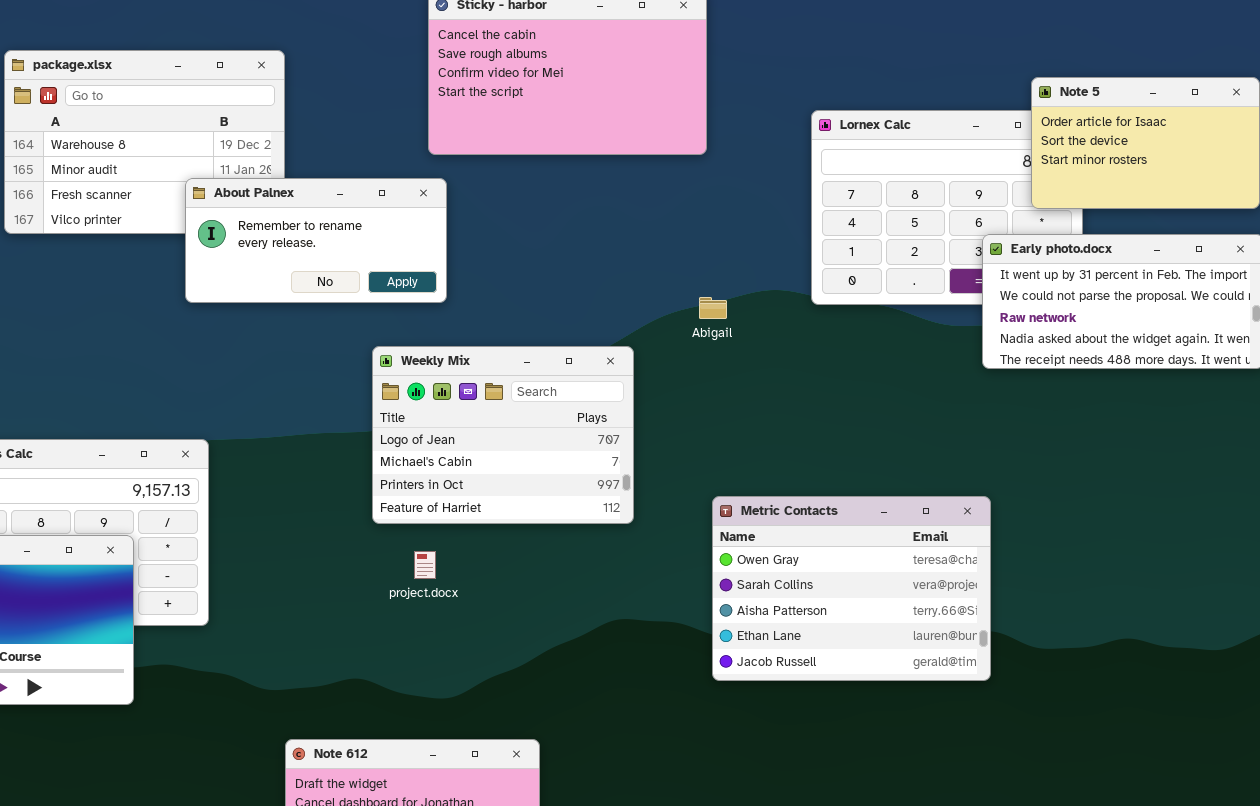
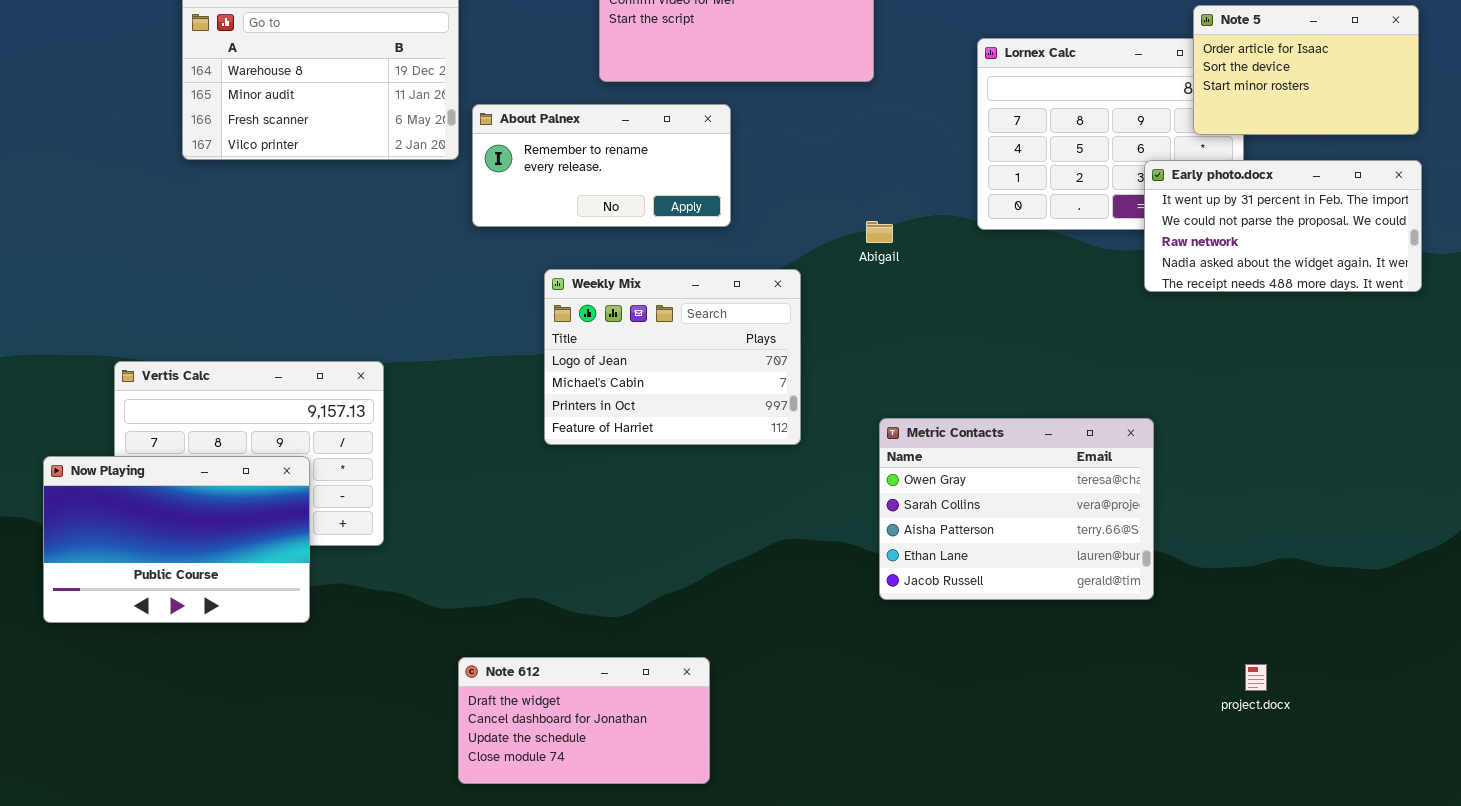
About Palnex: [185,178,447,303] -> [472,104,731,227], moved
project.docx: [414,551,436,579] -> [1245,664,1267,691], moved

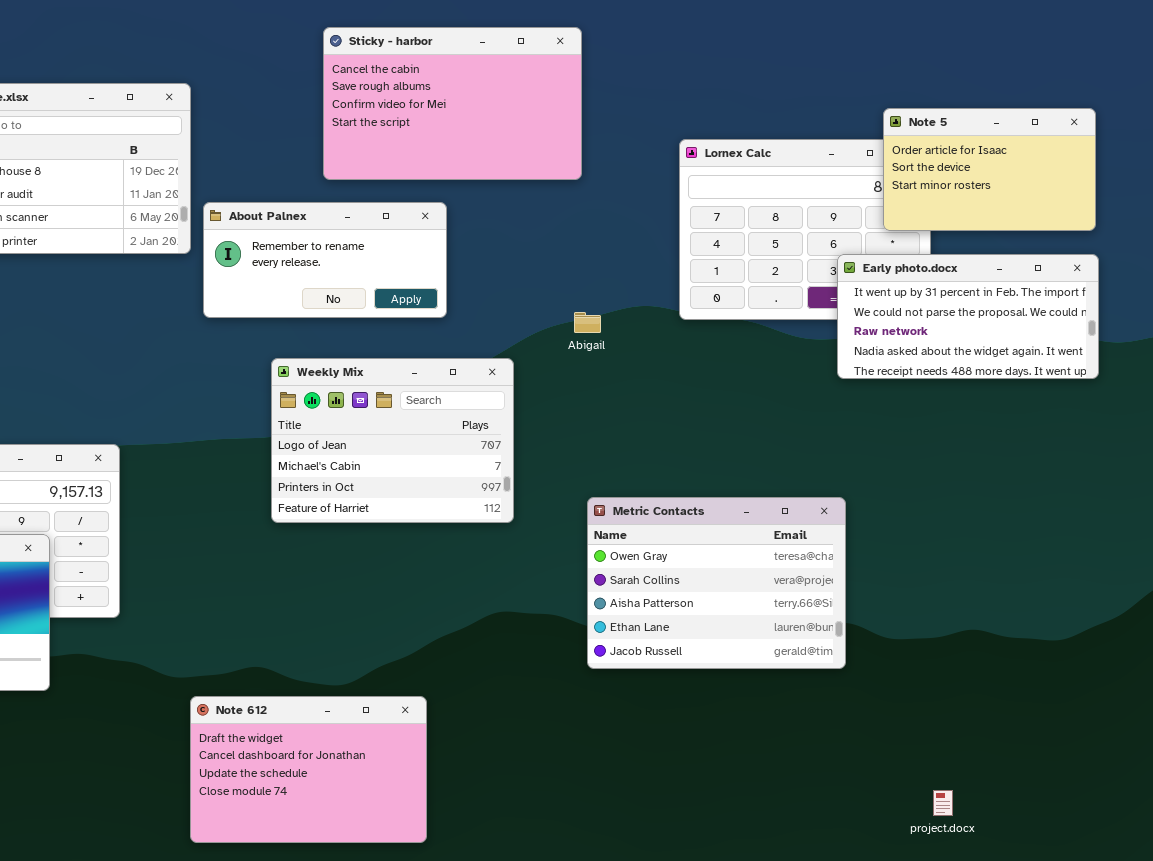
Note 612: [458,657,710,784] -> [190,696,427,843], resized
project.docx: [1245,664,1267,691] -> [933,790,953,816], moved

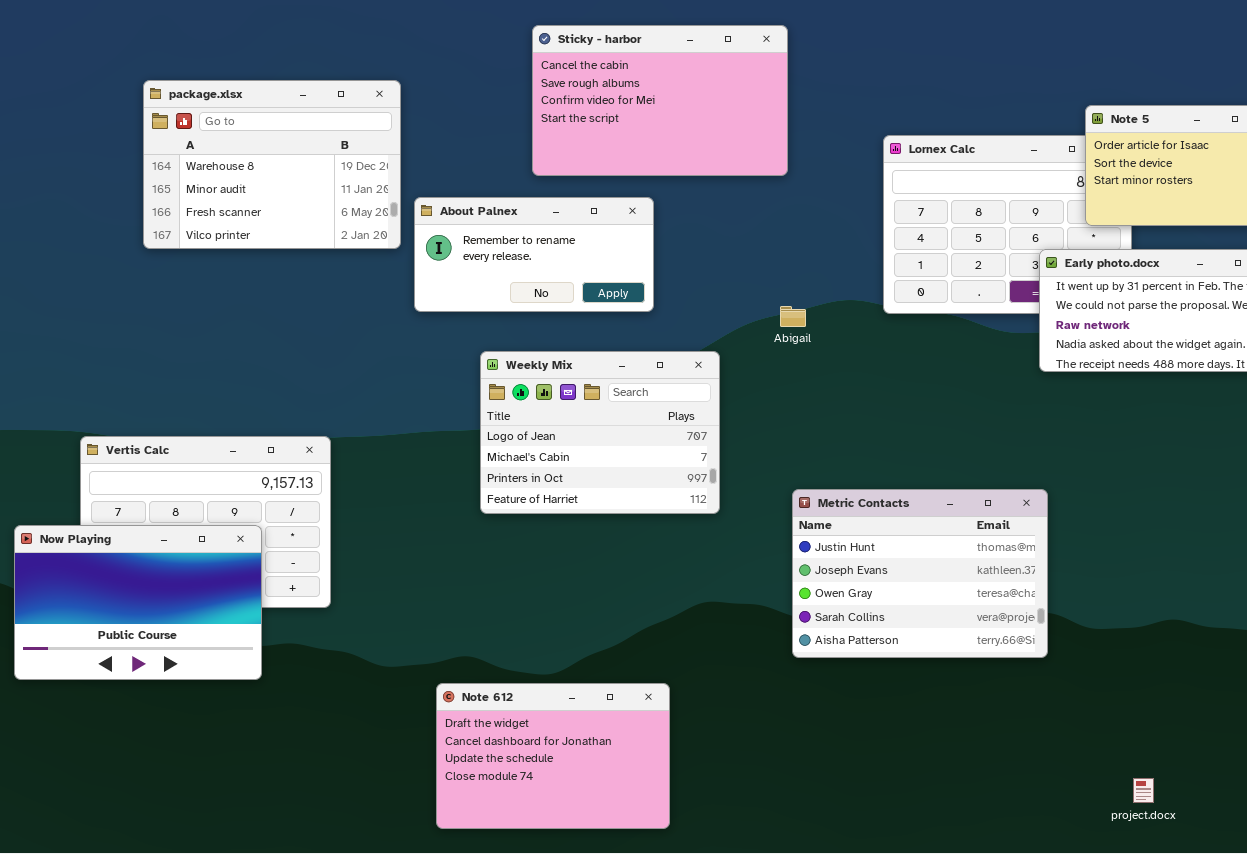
Metric Contacts: [587,497,846,669] -> [792,489,1048,658], scrolled up 2 rows
Note 612: [190,696,427,843] -> [436,683,670,829], moved

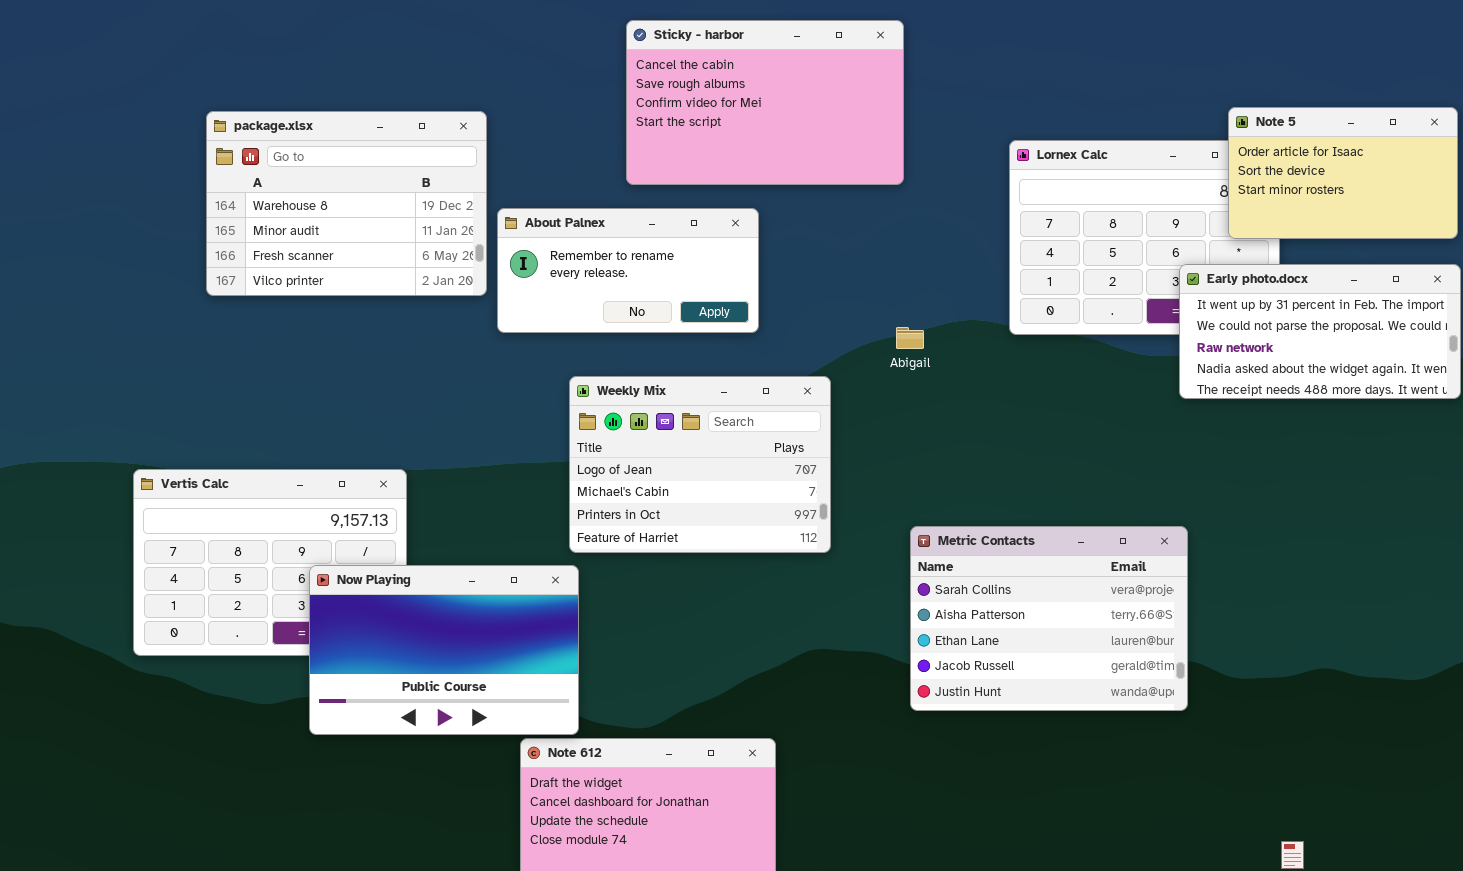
package.xlsx: [143,80,401,249] -> [206,111,487,296], moved
Metric Contacts: [792,489,1048,658] -> [910,526,1188,711], scrolled down 3 rows
Now Playing: [14,525,262,680] -> [309,565,579,735], moved

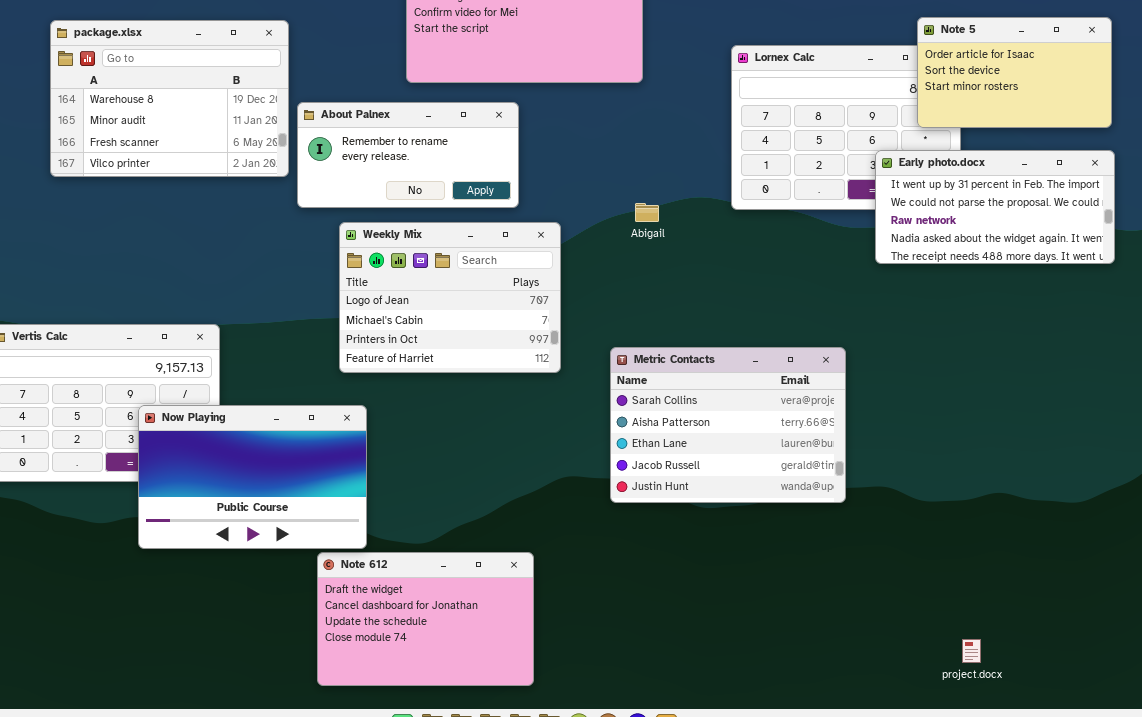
Weekly Mix: [569,376,831,553] -> [339,222,561,373], moved
Metric Contacts: [910,526,1188,711] -> [610,347,846,503], moved

